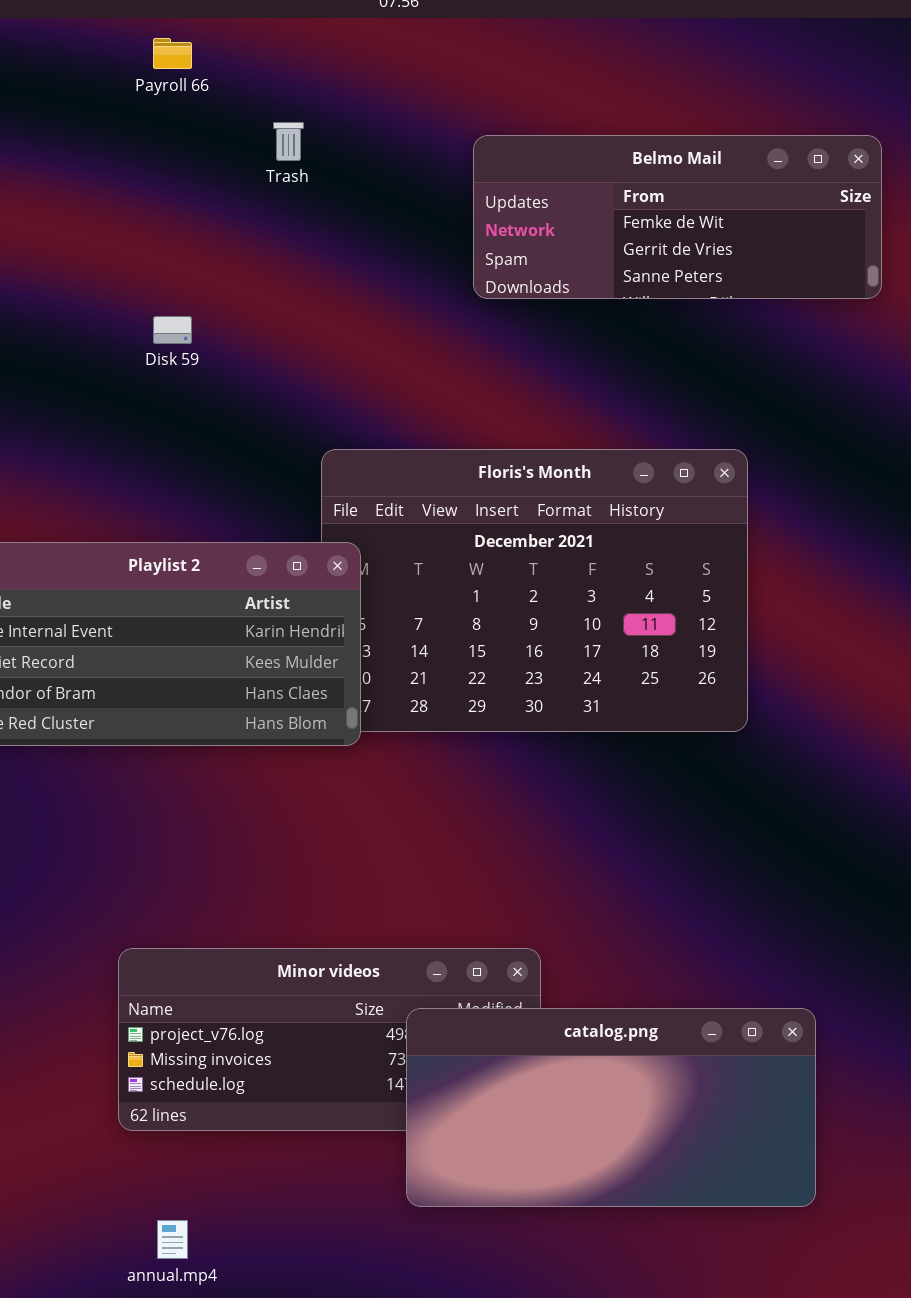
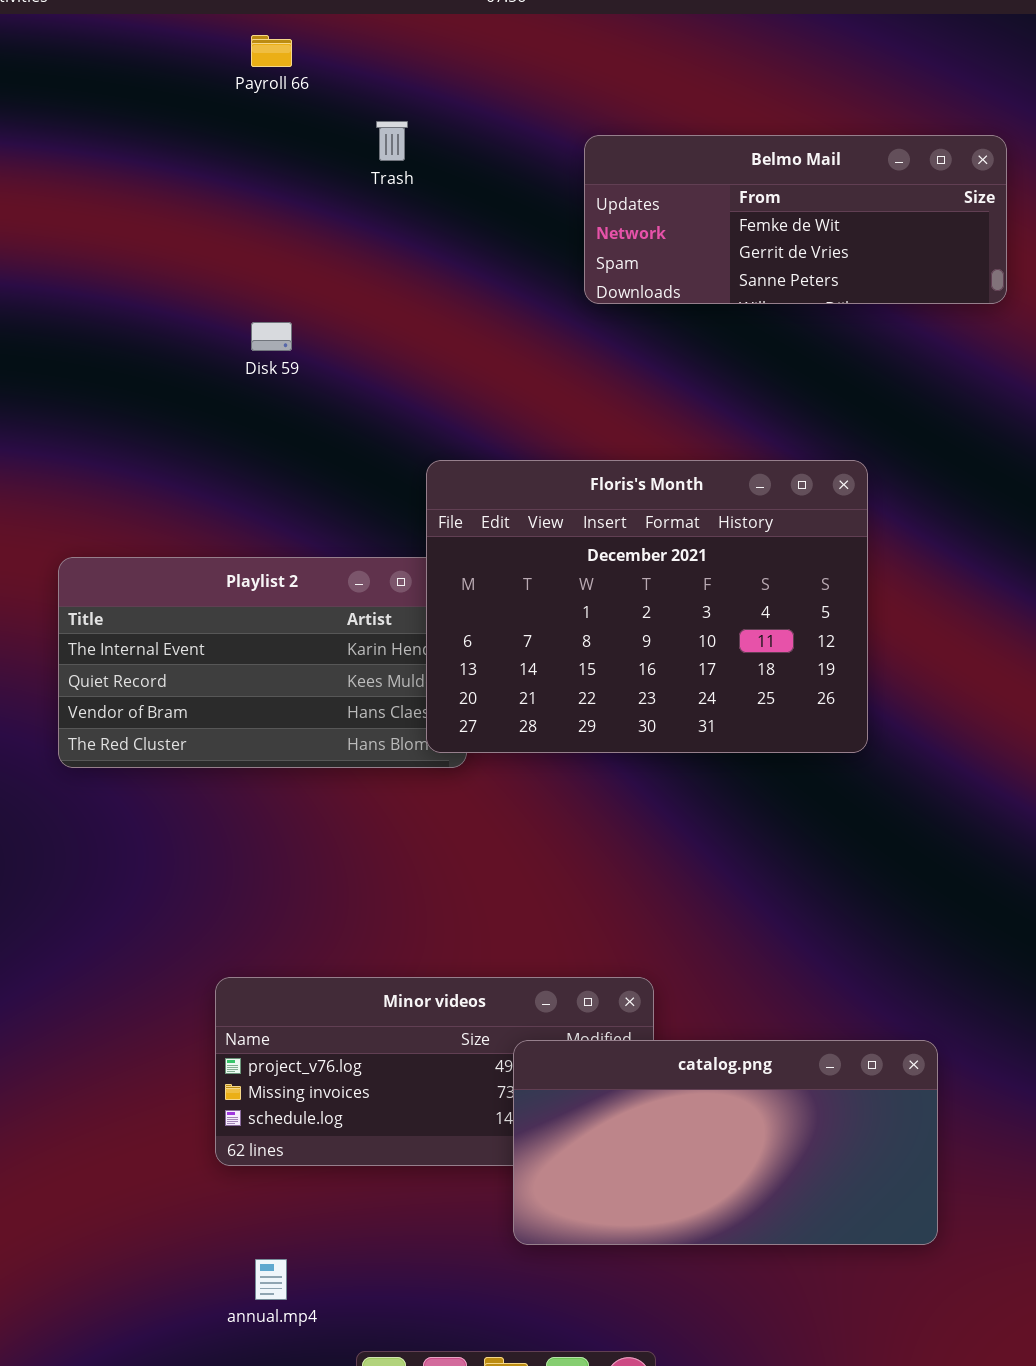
Floris's Month: [321,449,748,732] -> [426,460,868,753], raised

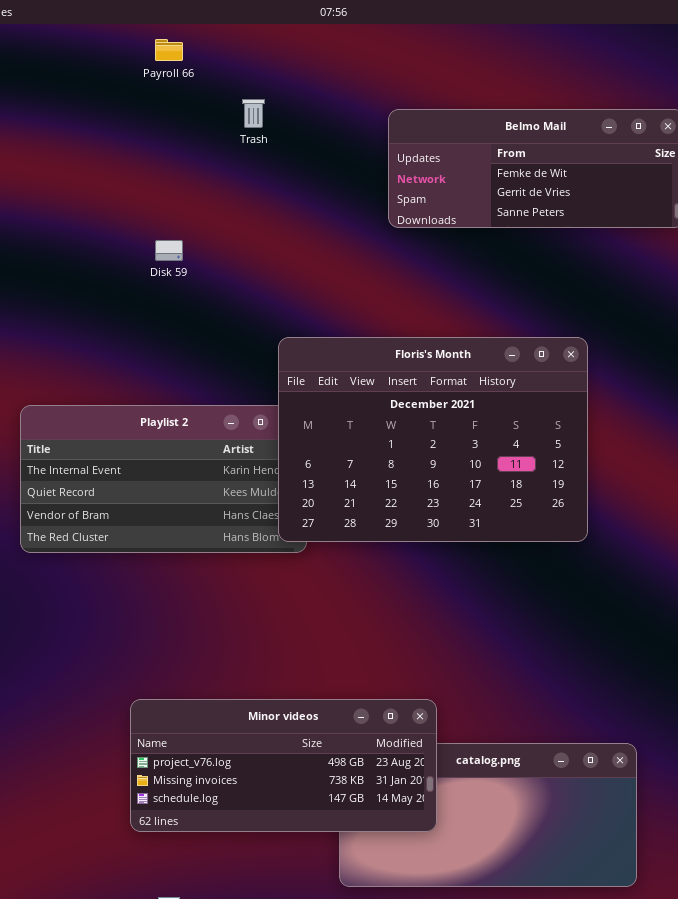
Minor videos: [215,977,654,1166] -> [130,699,437,832], raised

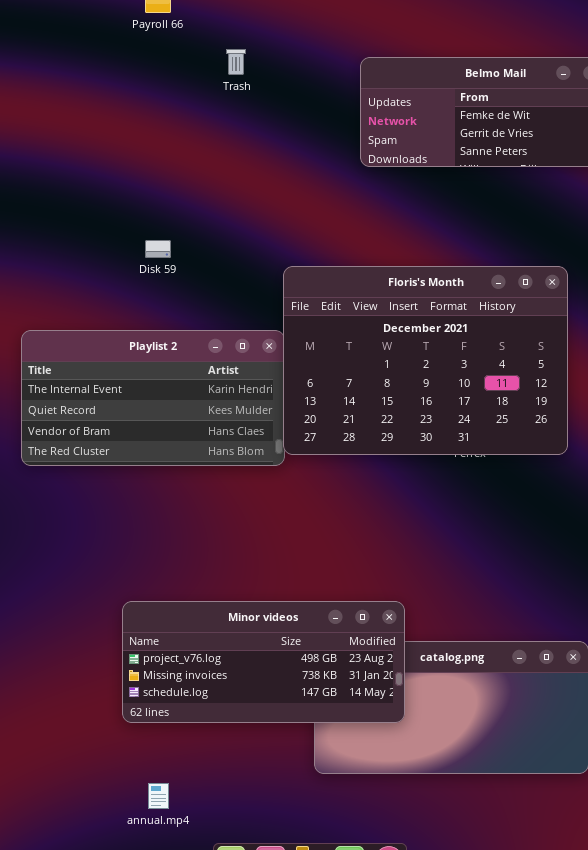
Disk 59: [155,240,183,261] -> [145,240,171,258], moved
Floris's Month: [278,337,588,542] -> [283,266,568,455], moved

